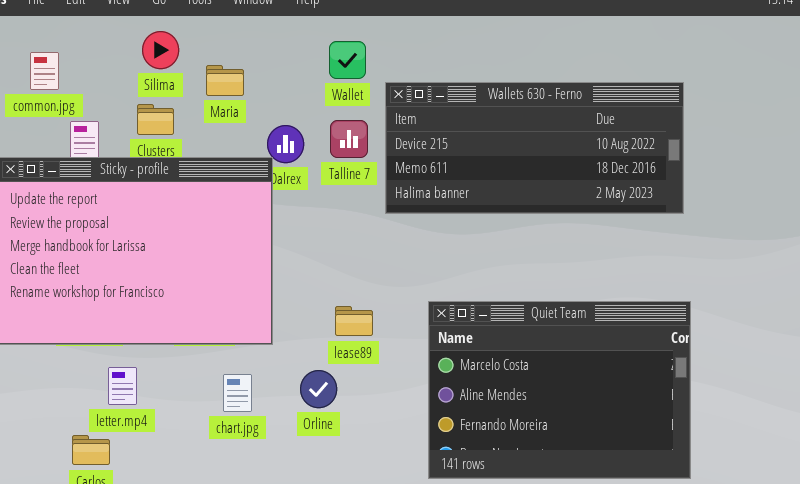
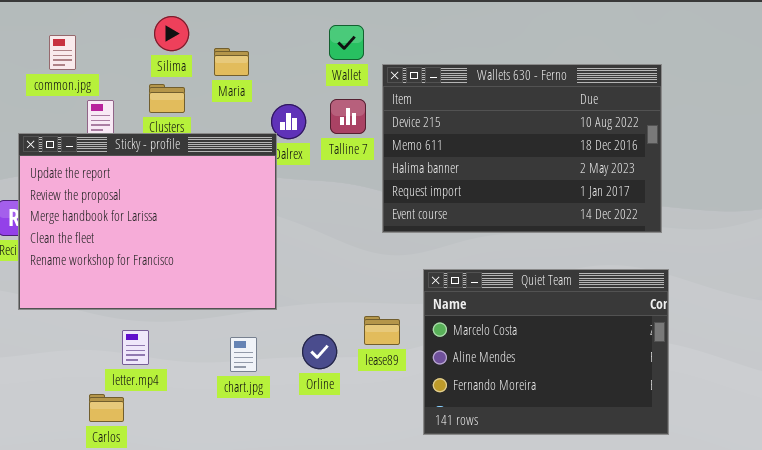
Wallets 630 - Ferno: [385,82,684,214] -> [382,64,662,233], resized
lease89: [335,306,373,336] -> [364,316,400,345], moved

